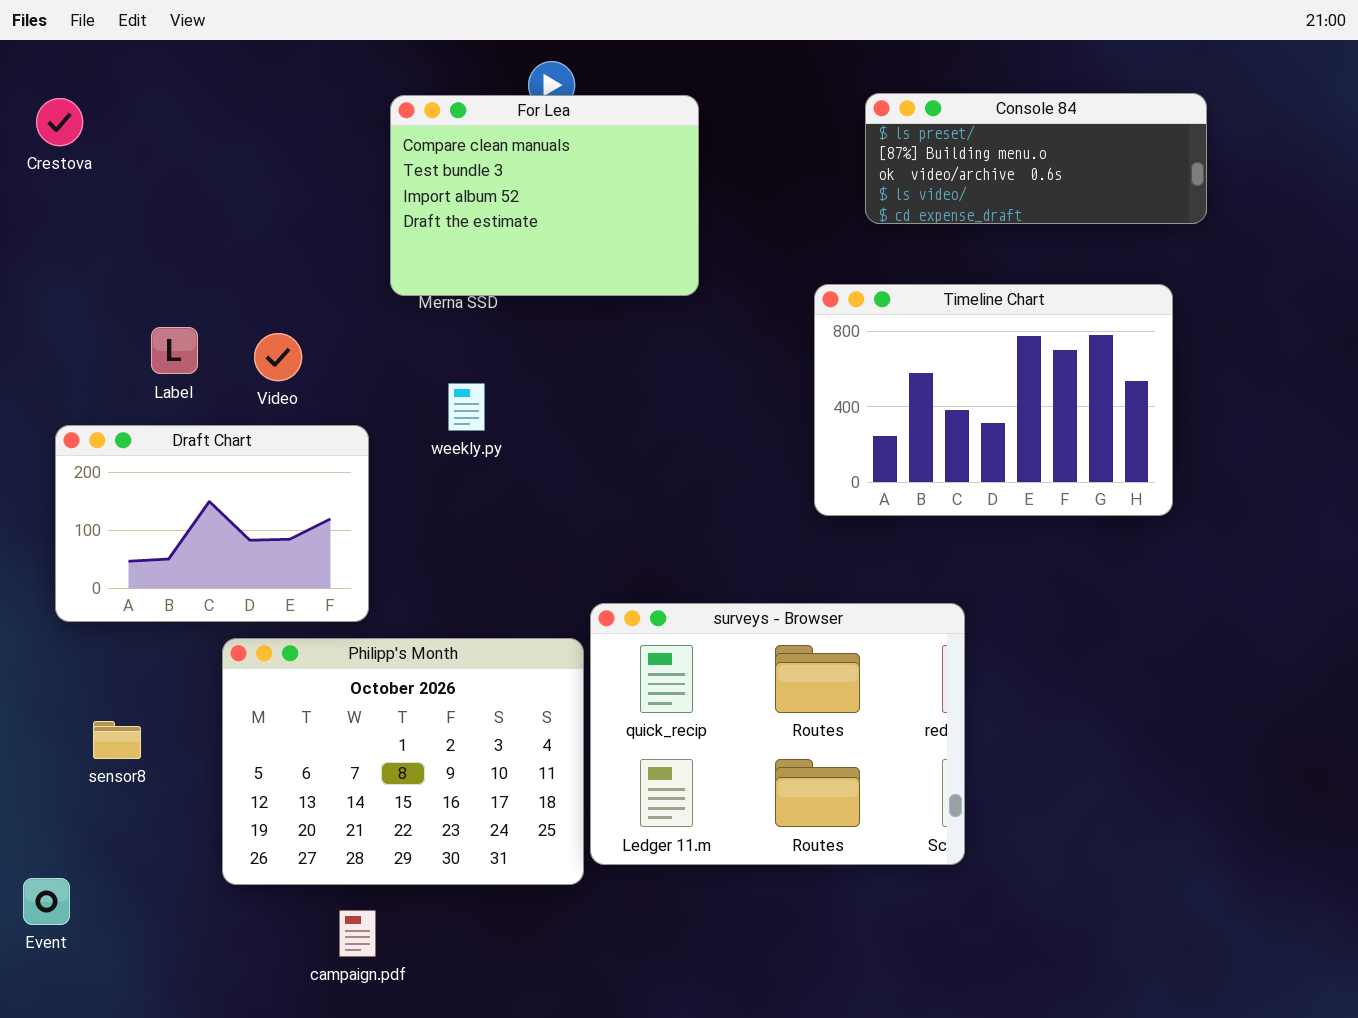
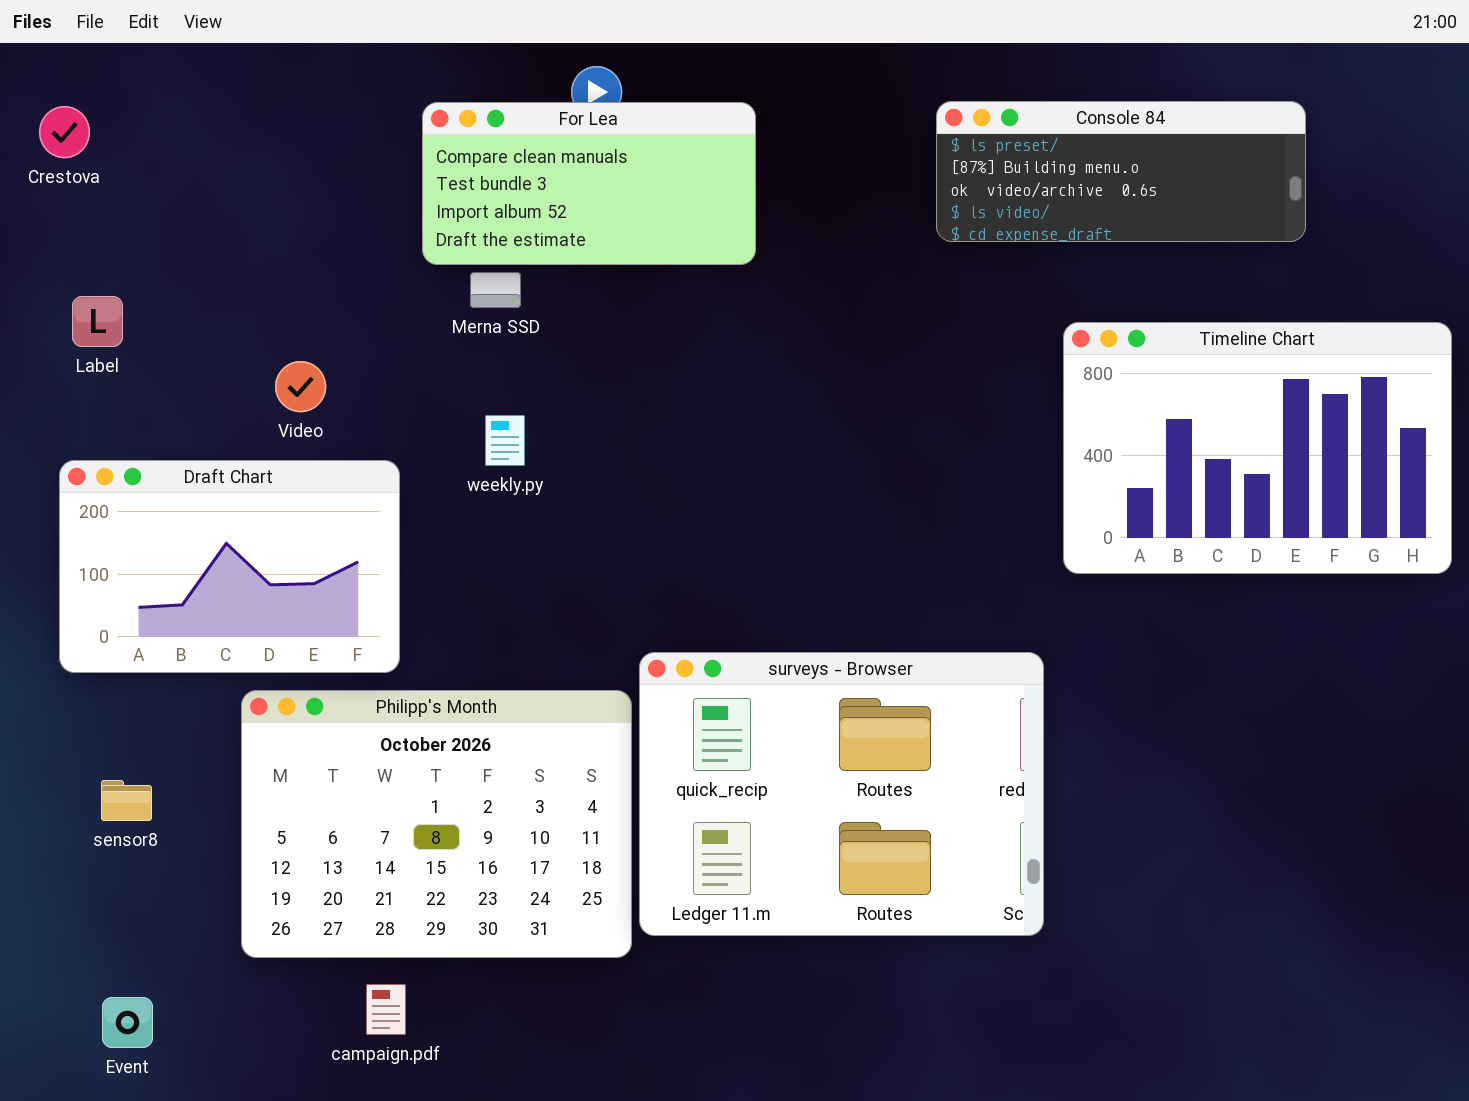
For Lea: [390,95,699,296] -> [422,102,756,265], resized
Timeline Chart: [814,284,1173,516] -> [1063,322,1452,574], moved
Label: [151,327,198,374] -> [72,296,123,347], moved
Event: [23,878,70,925] -> [102,997,153,1048], moved

